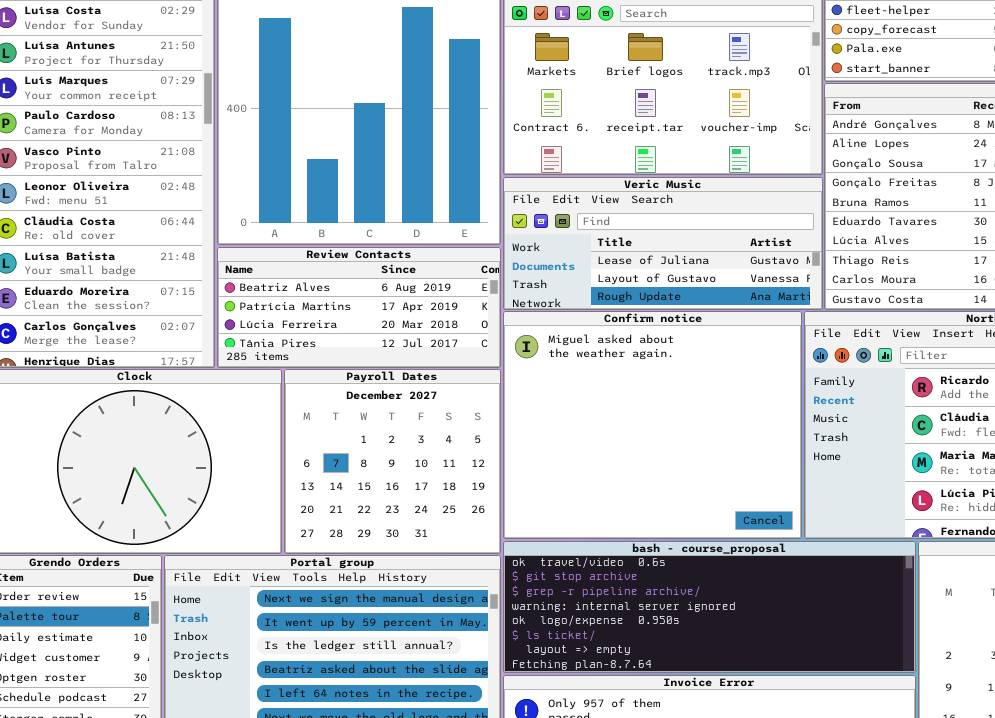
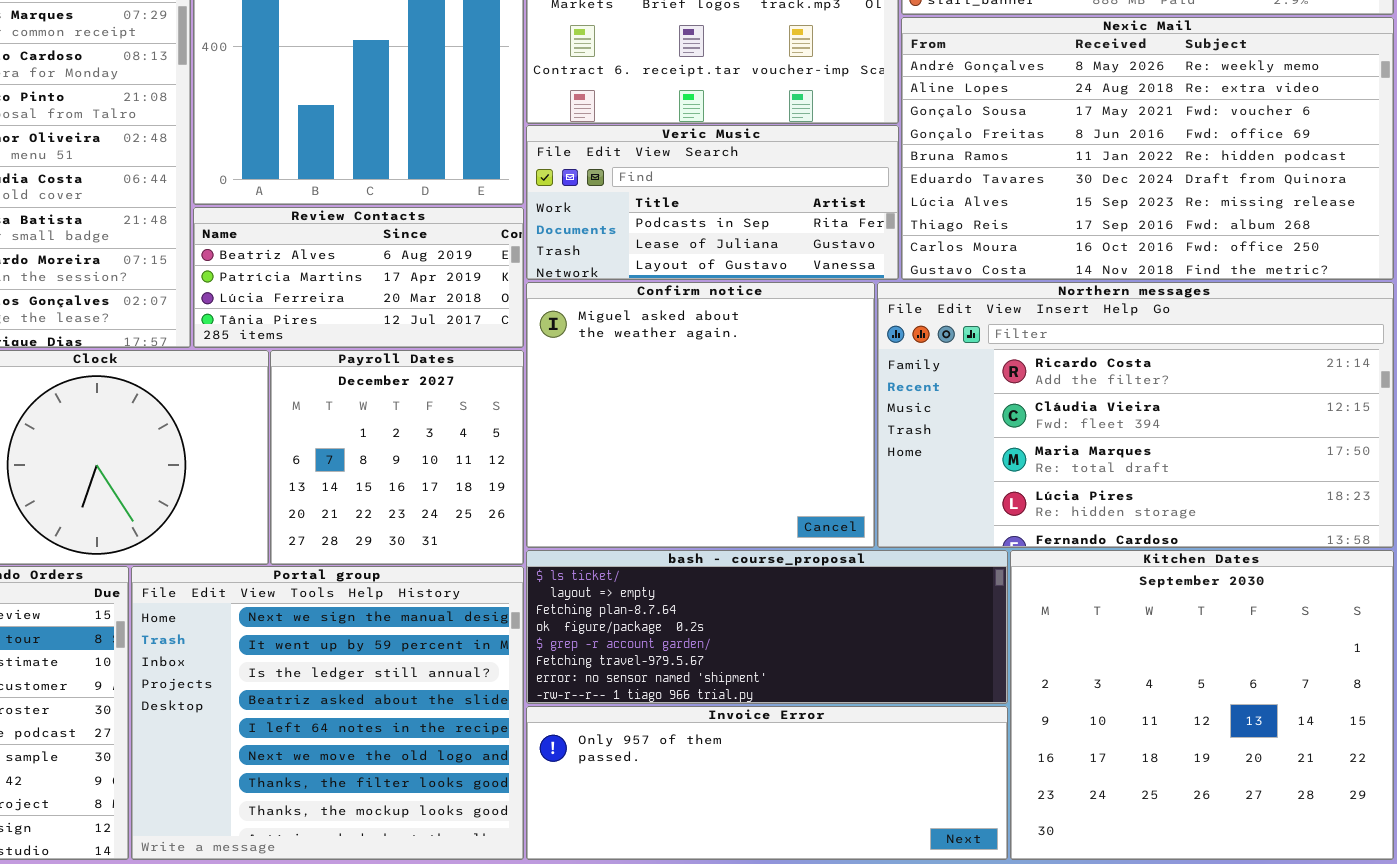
Veric Music: [503,177,823,310] -> [526,125,899,280], scrolled up 1 row
bash - course_proposal: [503,541,916,673] -> [526,550,1008,704], scrolled down 5 rows

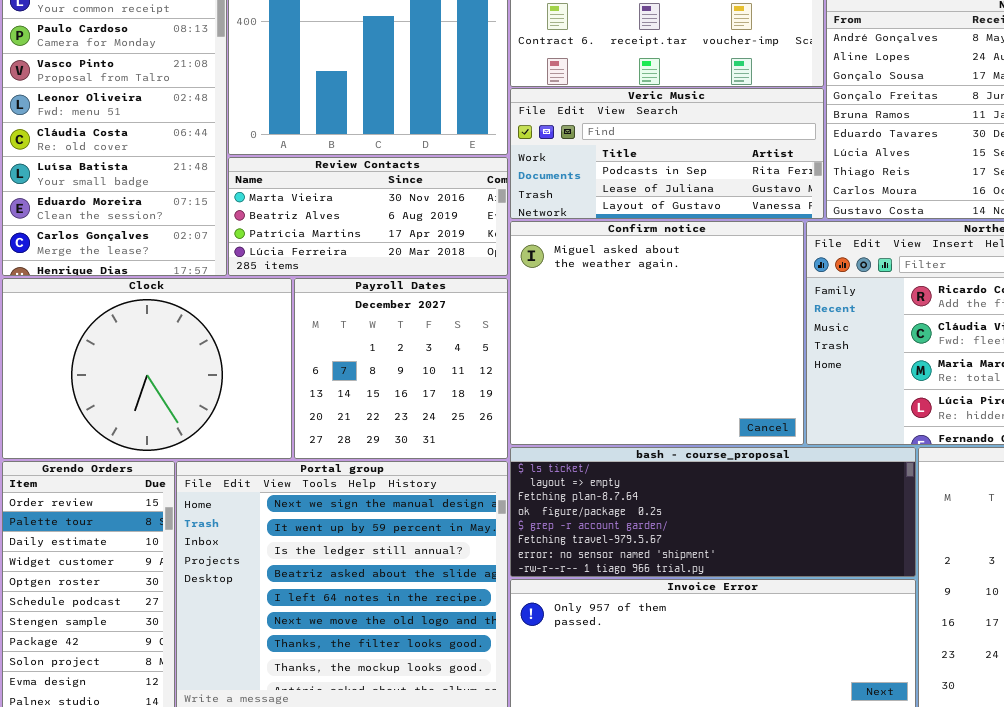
Review Contacts: [193,207,524,348] -> [228,157,508,276], scrolled up 1 row

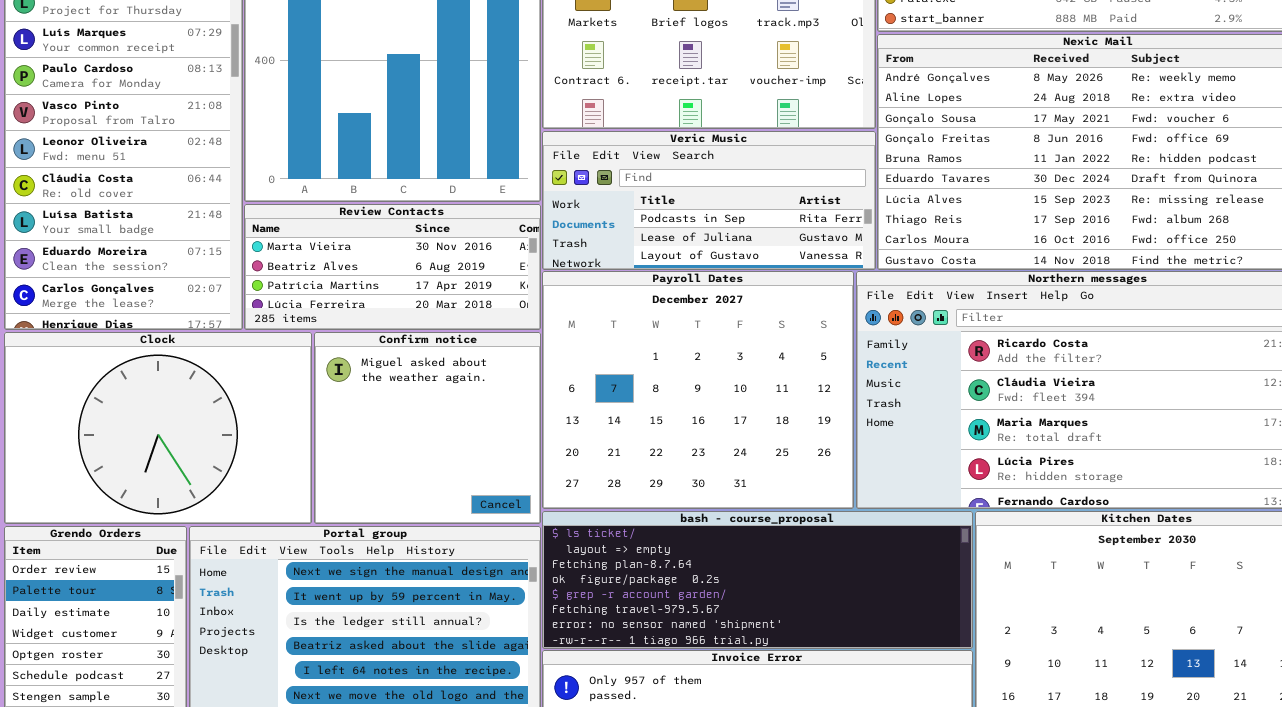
Confirm notice: [510,221,804,445] -> [314,332,541,524], moved, resized
Payroll Dates: [294,278,508,459] -> [542,271,854,509], moved, resized

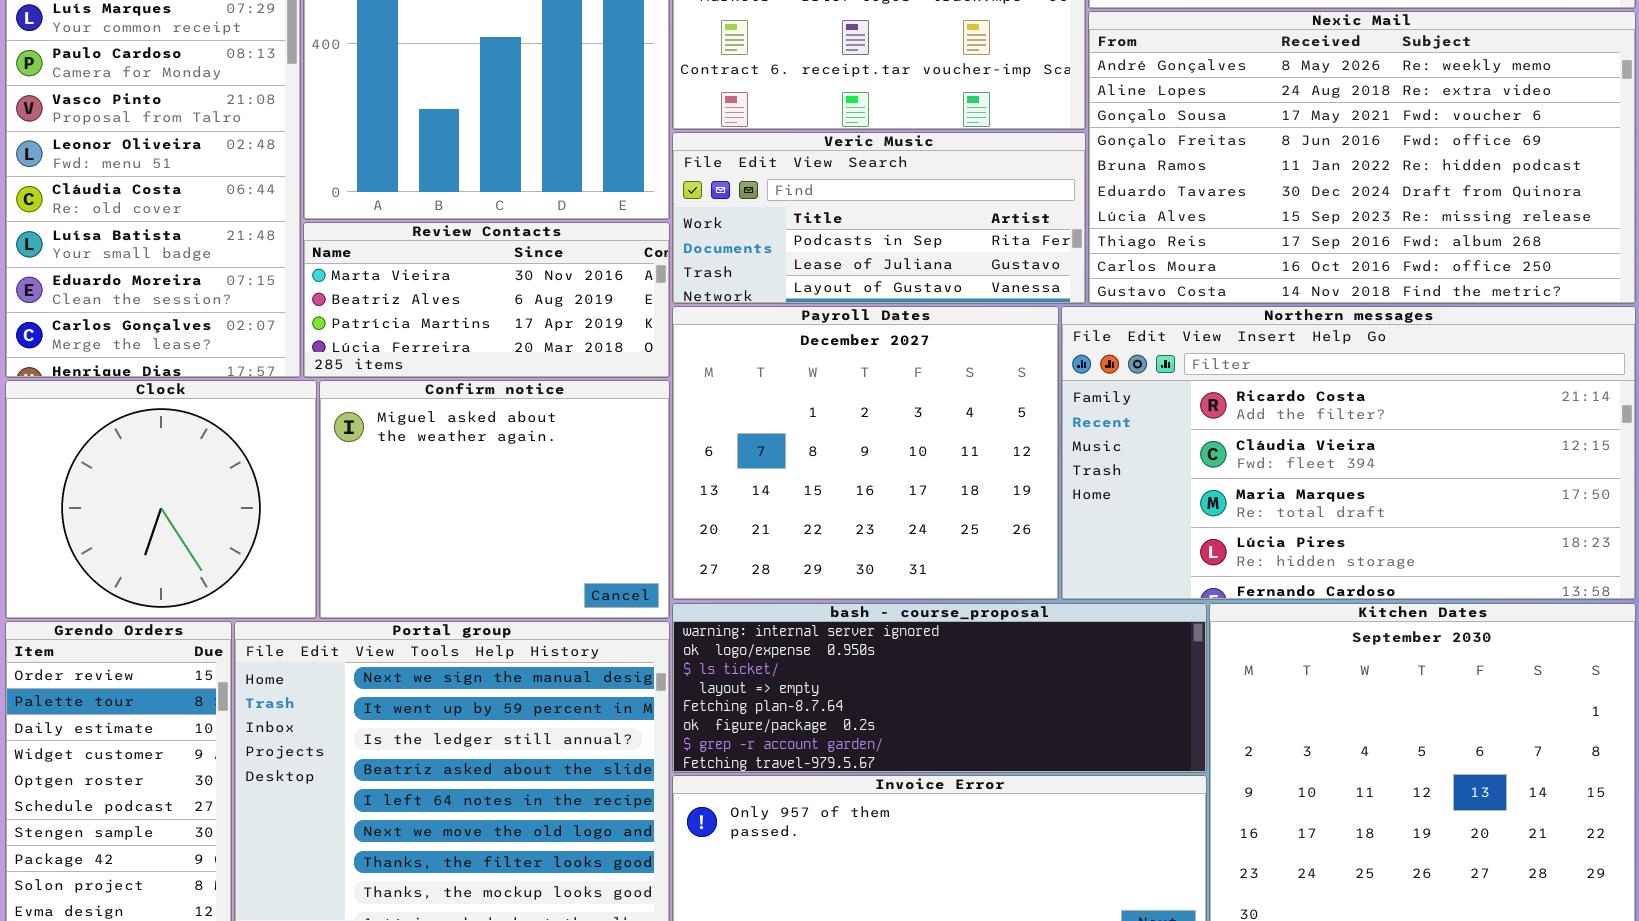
Clock: [4,332,312,524] -> [5,380,317,619], resized
Confirm notice: [314,332,541,524] -> [319,380,670,619], resized
bash - course_proposal: [542,511,973,649] -> [672,603,1207,773], scrolled up 2 rows

